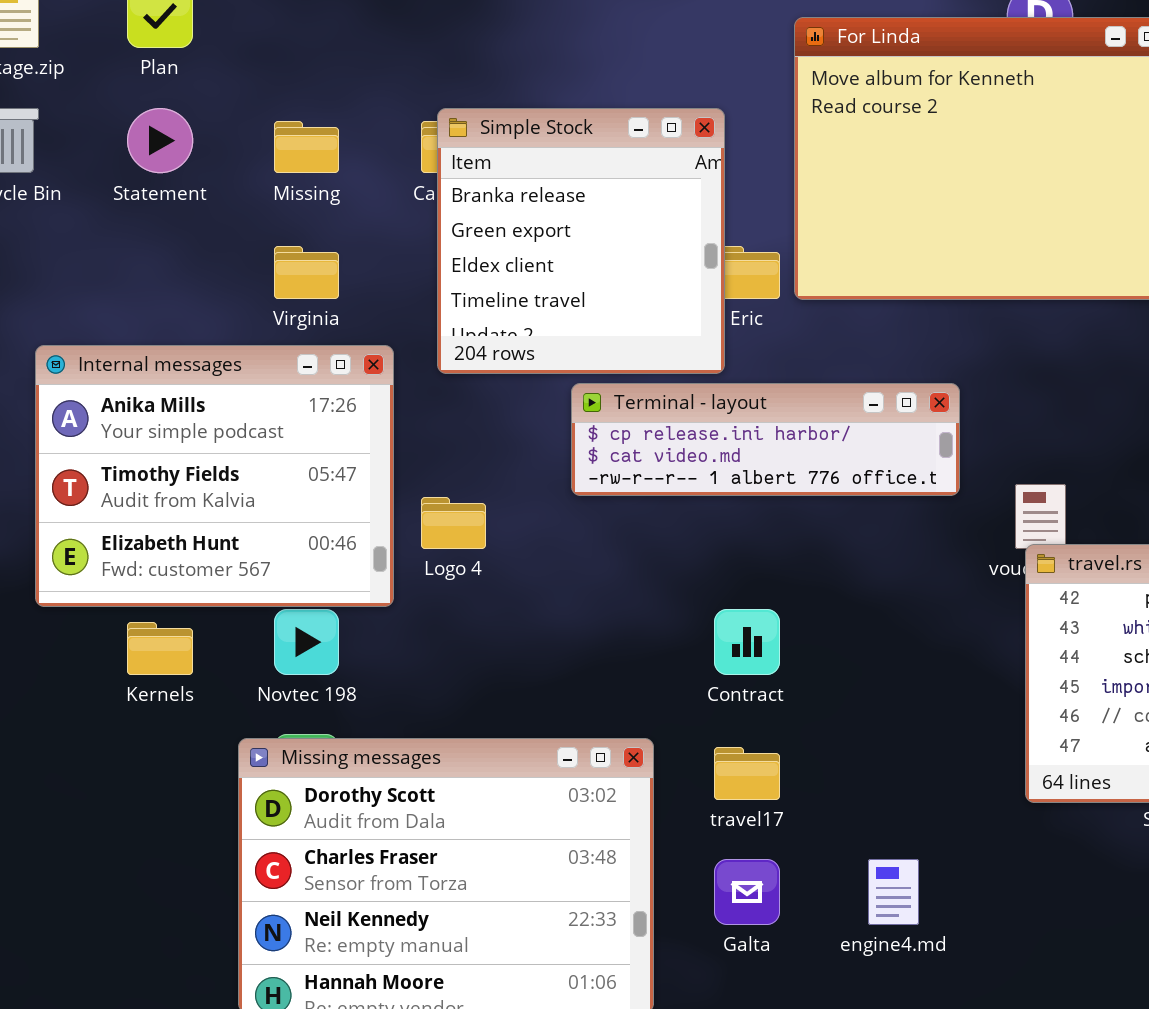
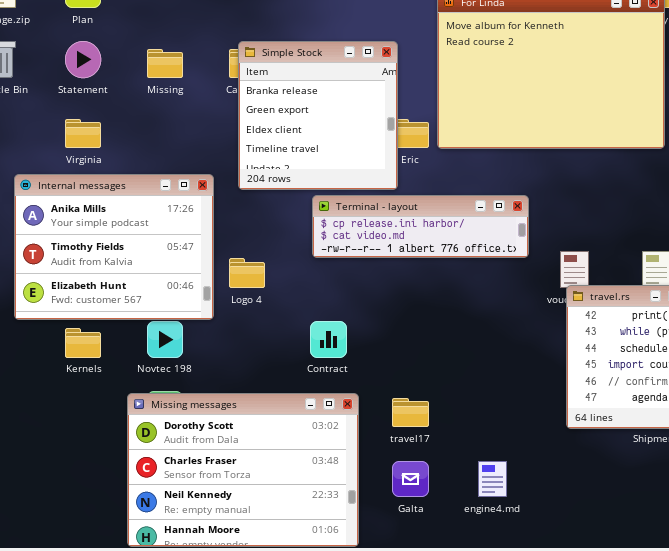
Virginia: [274,246,339,299] -> [65,119,101,148], moved
Contract: [714,609,780,675] -> [310,321,347,358], moved

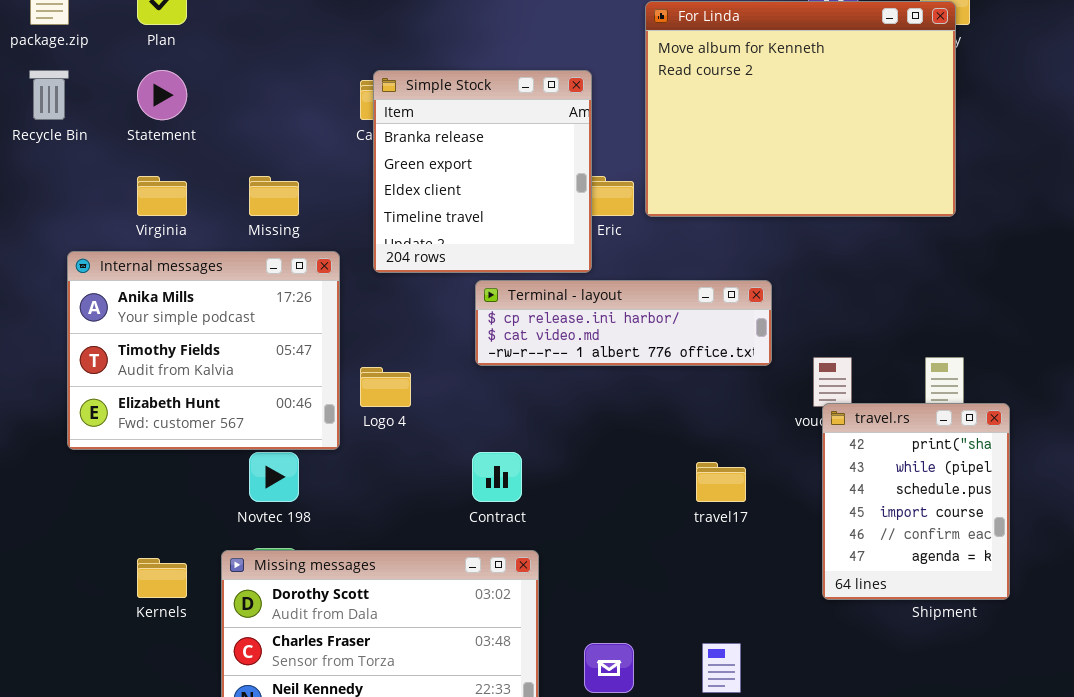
Missing: [147,49,183,78] -> [249,176,299,216], moved
Kernels: [65,328,101,358] -> [137,558,187,598], moved
travel17: [392,398,429,427] -> [696,462,746,502], moved

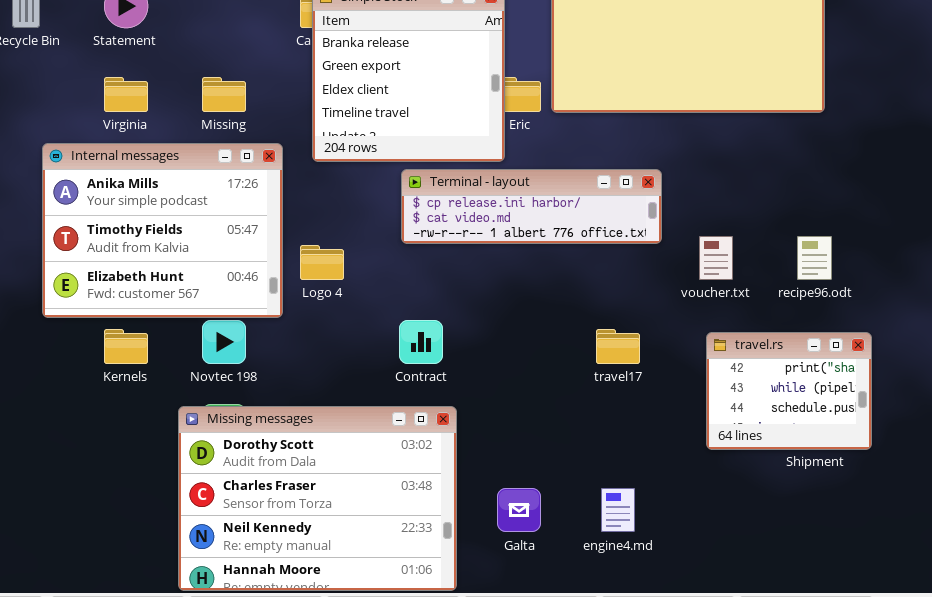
travel.rs: [822,403,1010,600] -> [706,332,872,450], resized
Kernels: [137,558,187,598] -> [104,329,148,364], moved

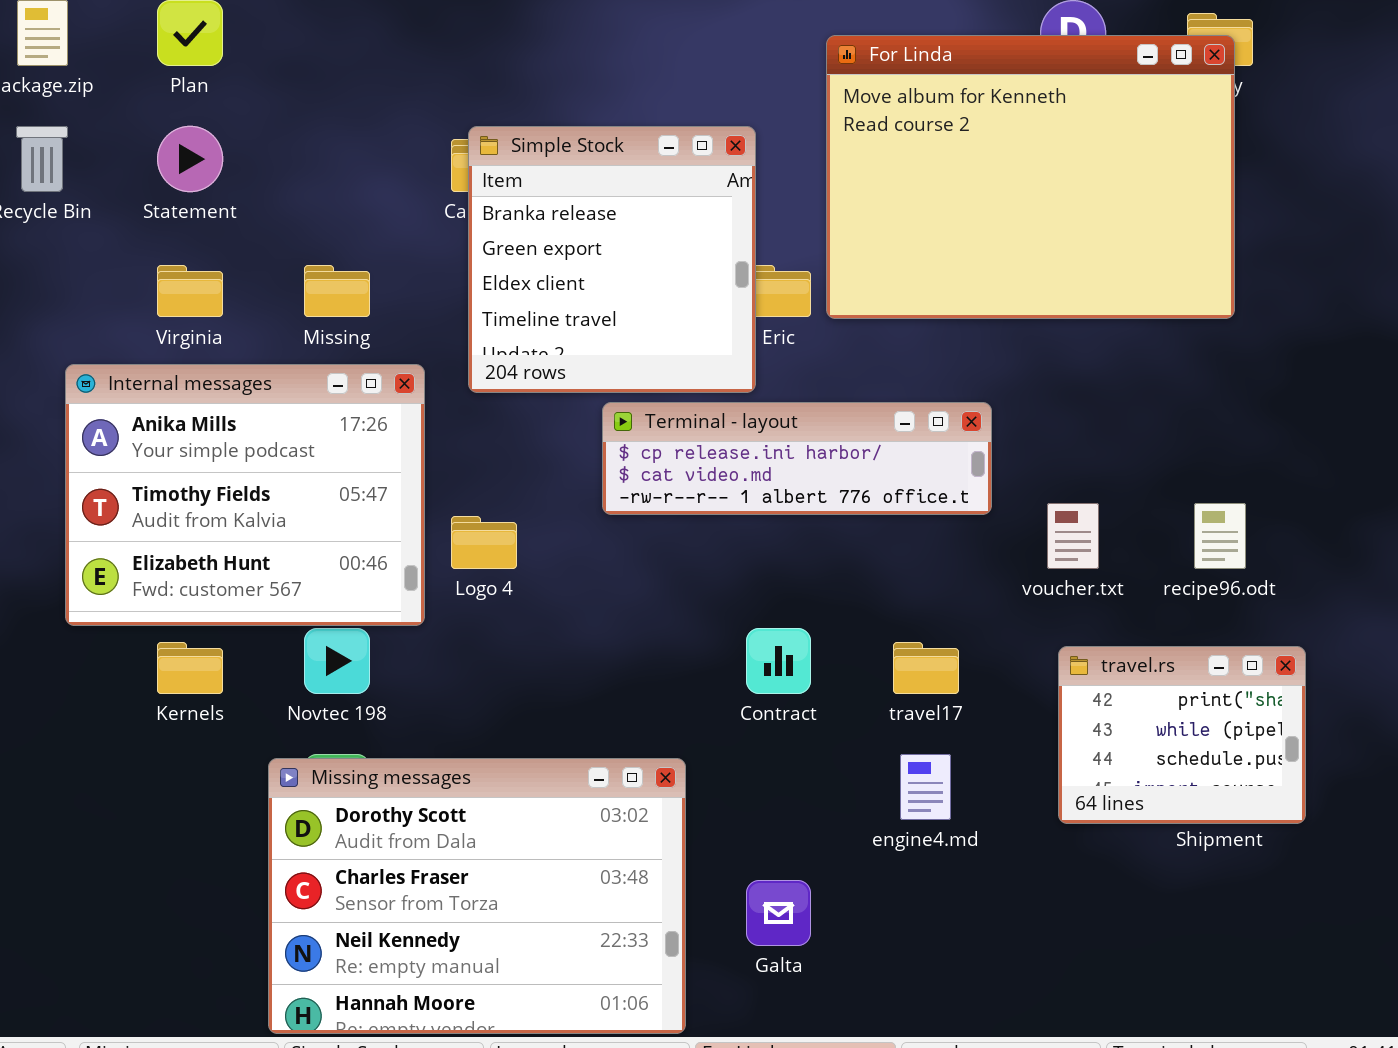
Contract: [399,320,443,364] -> [746,628,811,694], moved
engine4.md: [601,488,635,532] -> [900,754,951,820], moved

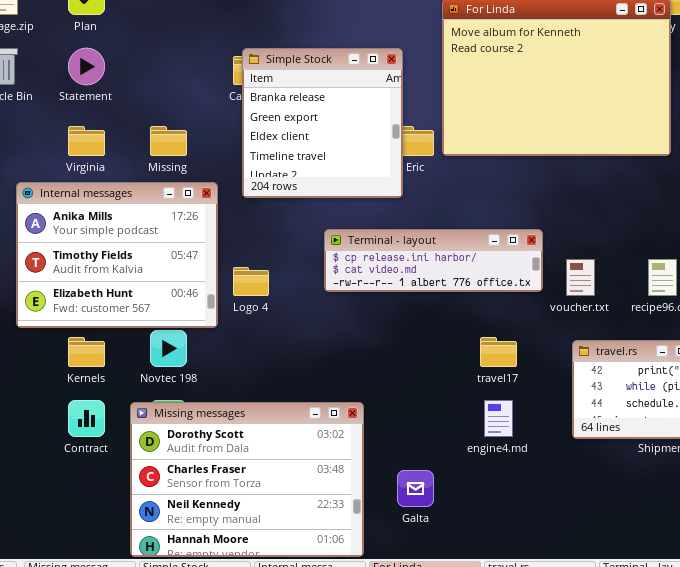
Terminal - layout: [602,402,992,515] -> [324,229,543,292], moved
Contract: [746,628,811,694] -> [68,400,105,437], moved

